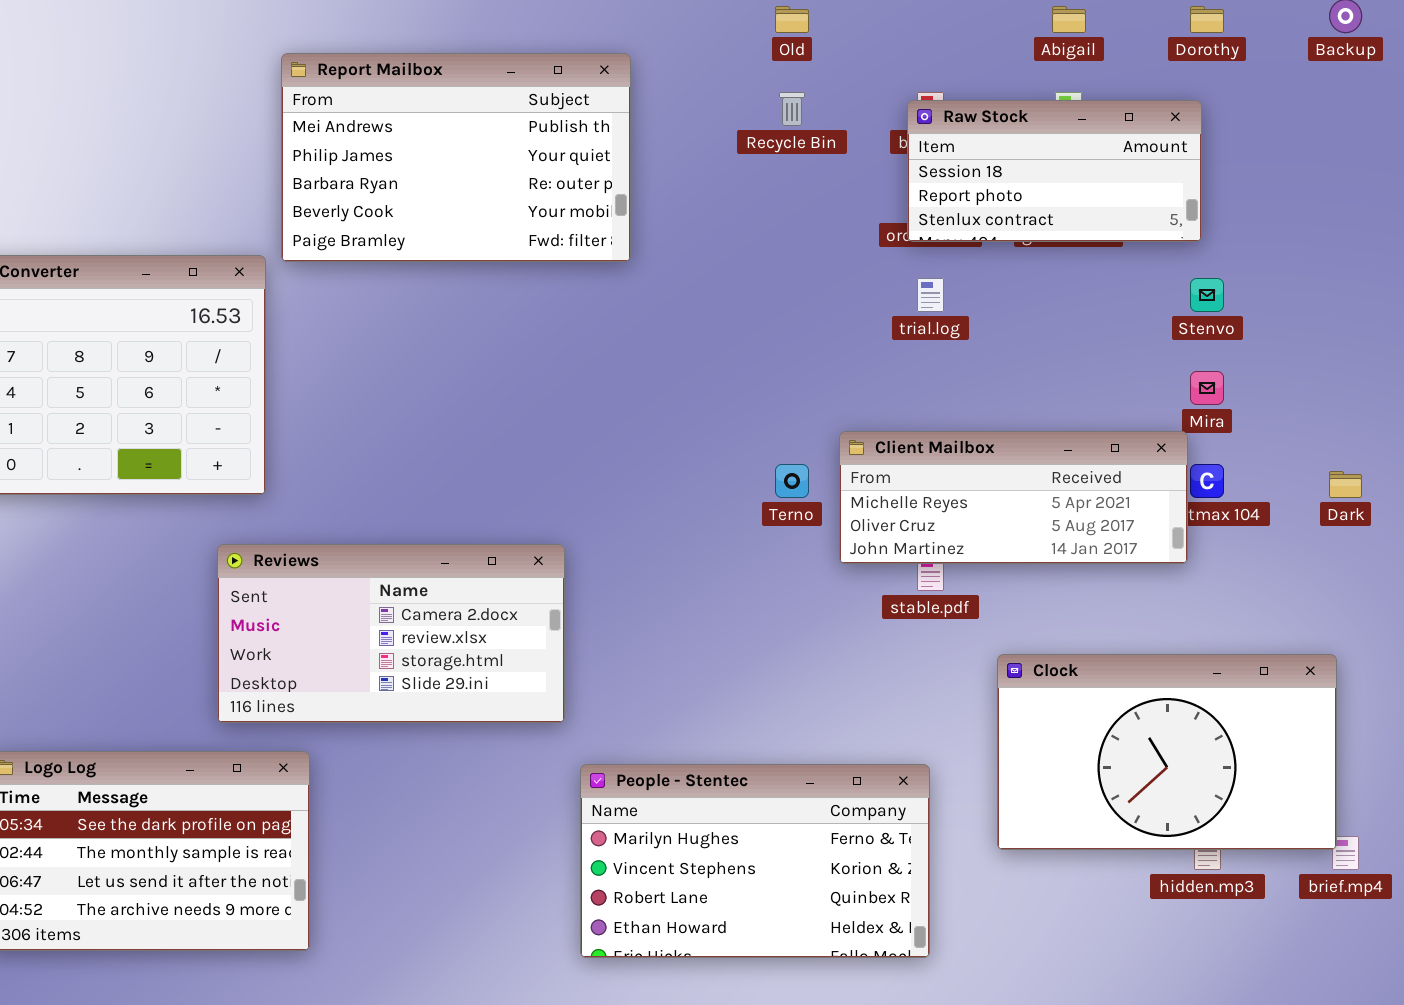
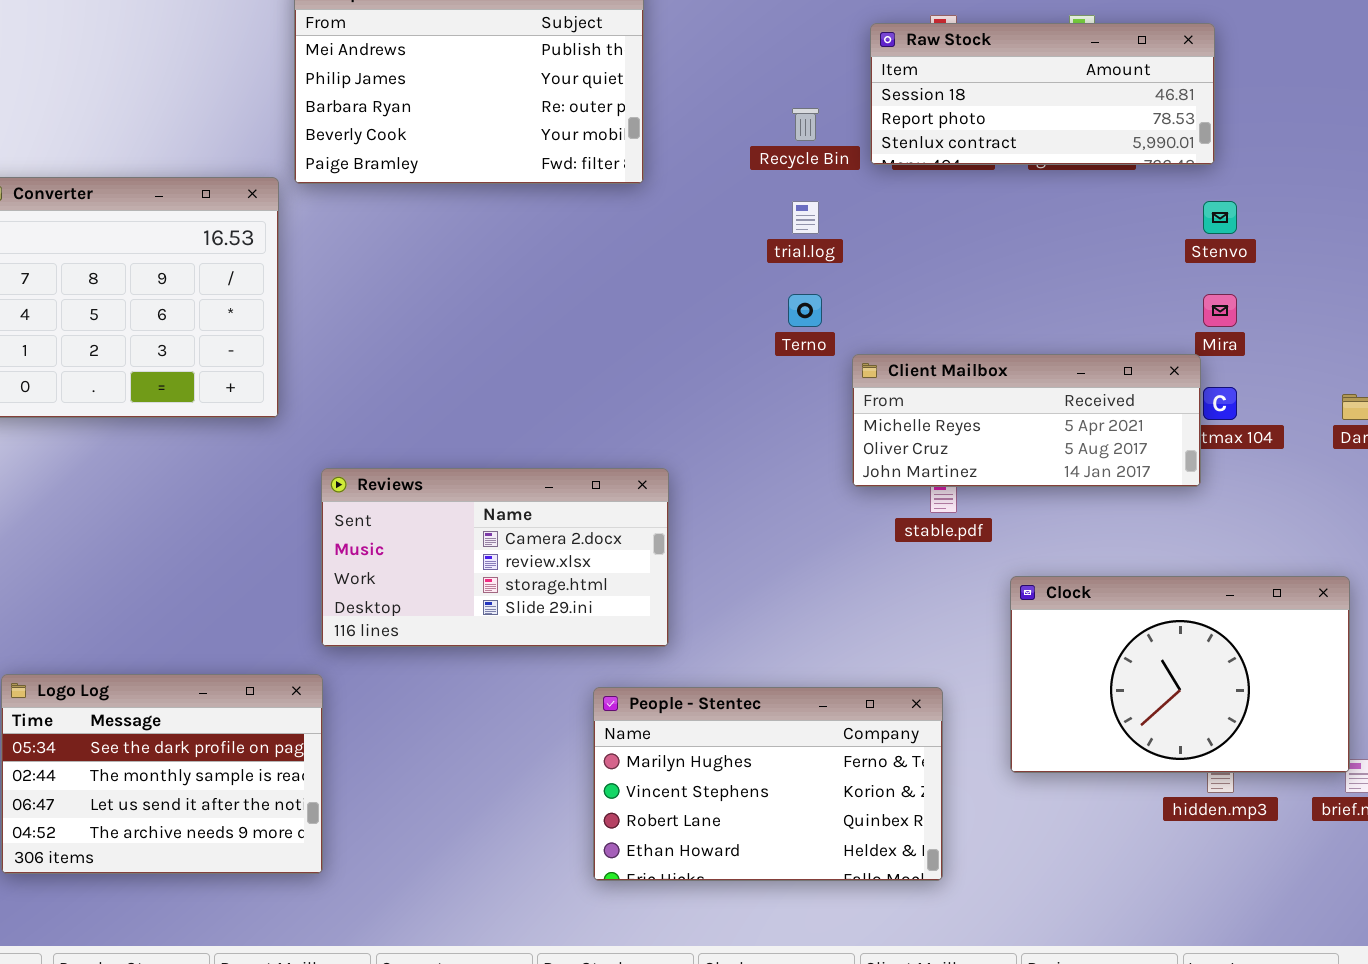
Recycle Bin: [779,92,805,126] -> [792,108,819,141], moved
Raw Stock: [907,100,1202,242] -> [870,23,1215,165], resized
trial.log: [917,278,944,312] -> [792,201,819,234], moved
Terno: [775,464,809,498] -> [788,294,822,327], moved
Reviews: [217,544,565,723] -> [321,468,669,647], moved

